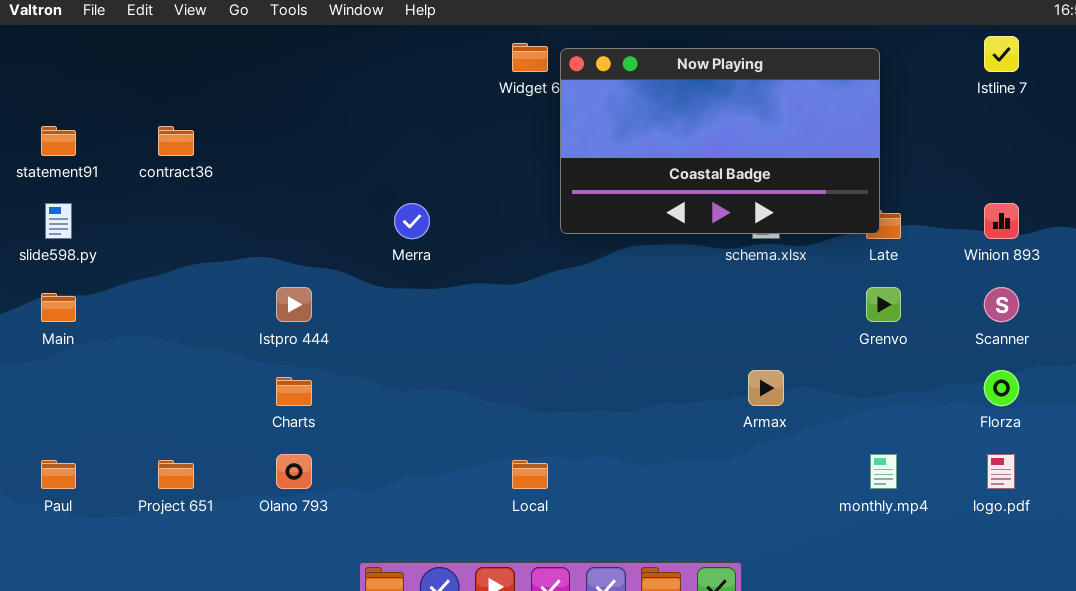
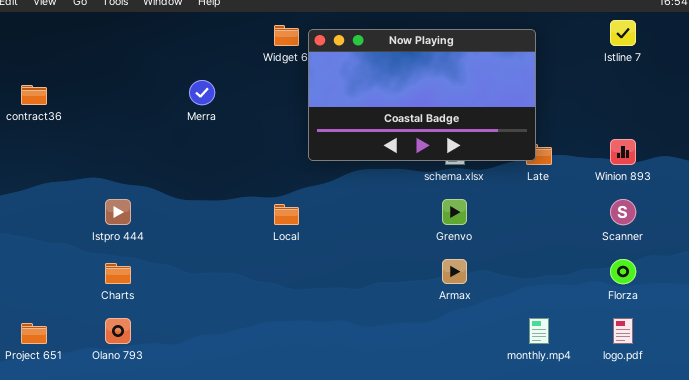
Merra: [394,203,430,239] -> [189,80,215,105], moved
Grenvo: [866,287,901,322] -> [442,199,467,225], moved
Local: [512,460,548,489] -> [274,204,299,225], moved

